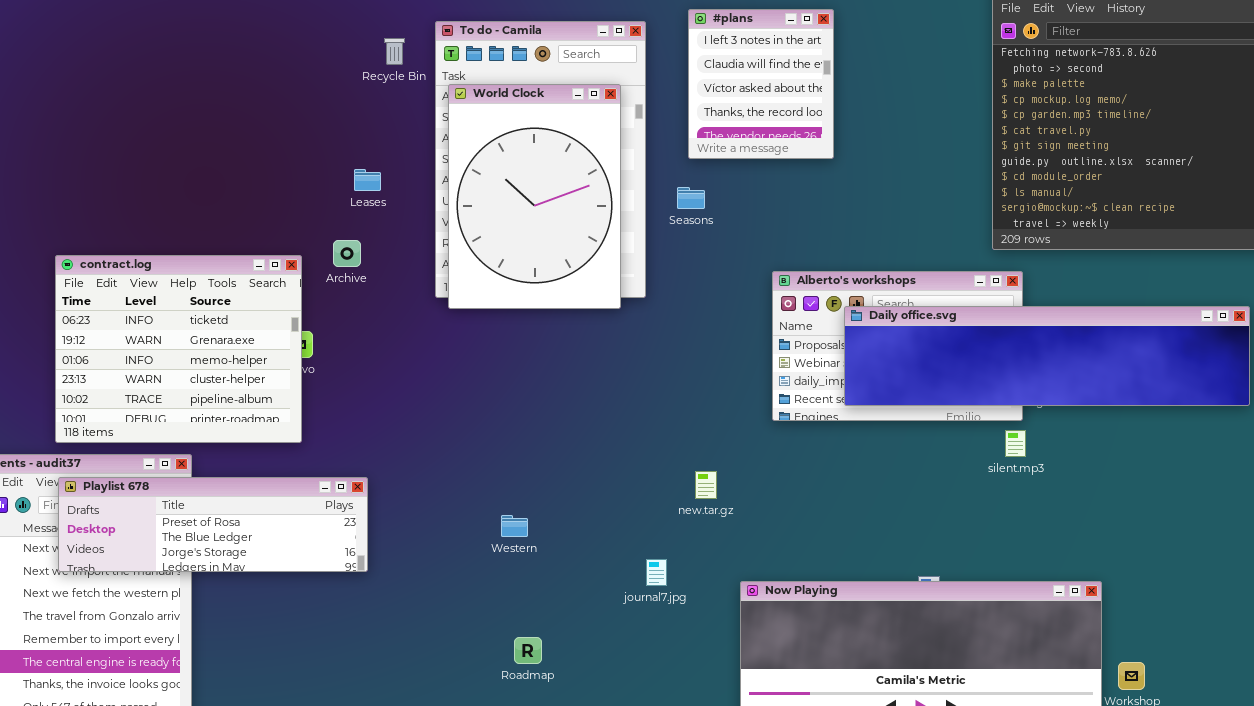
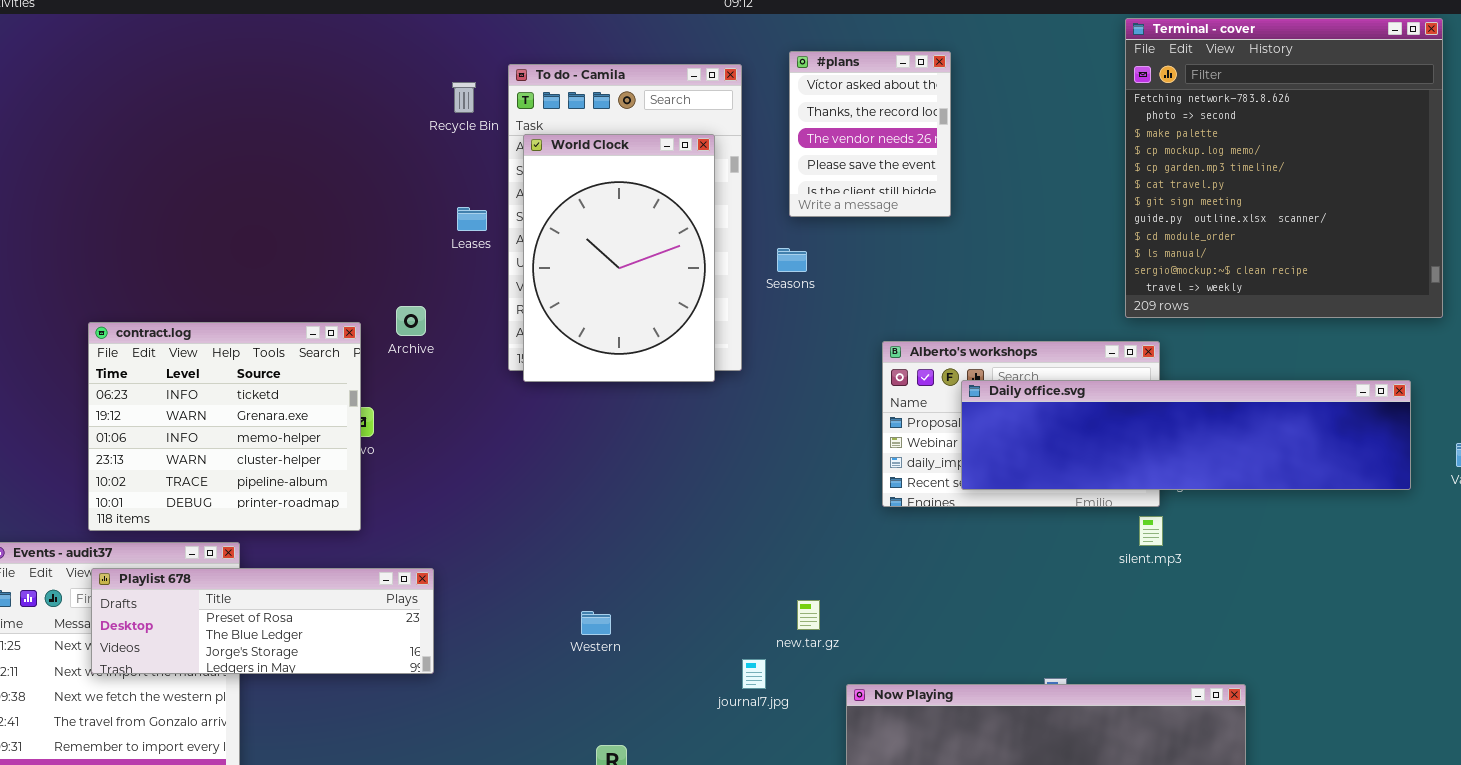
#plans: [688,9,834,159] -> [789,51,951,217], scrolled down 2 rows
Leases: [354,169,381,191] -> [457,207,487,231], moved
new.tar.gz: [695,471,717,499] -> [797,600,820,630], moved

